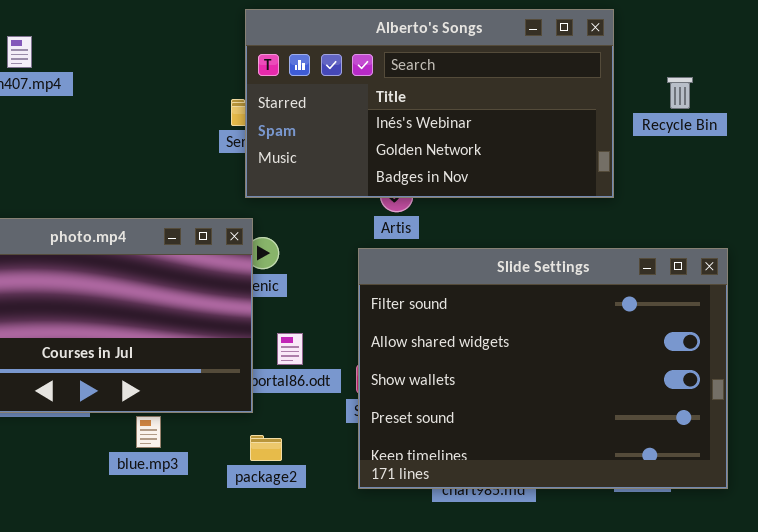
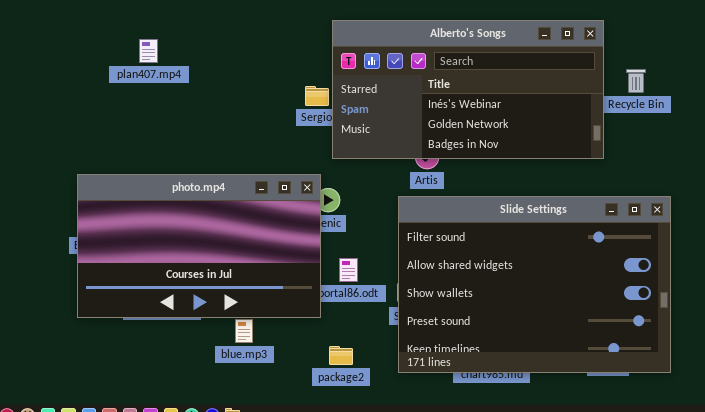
Alberto's Songs: [245,9,614,198] -> [332,20,604,159], moved
package2: [250,435,282,461] -> [329,346,353,365], moved

